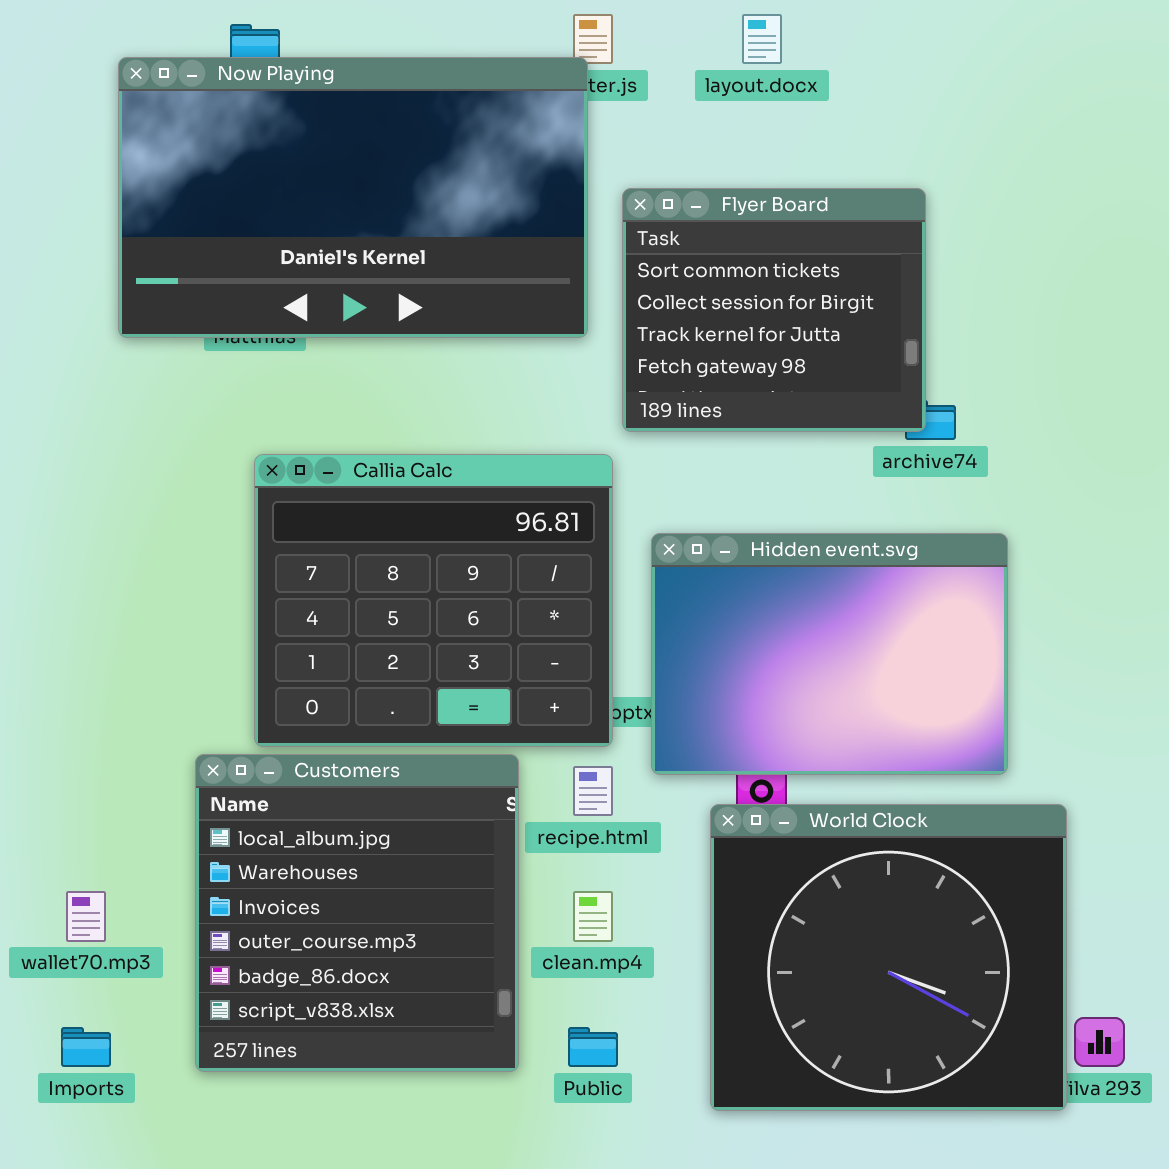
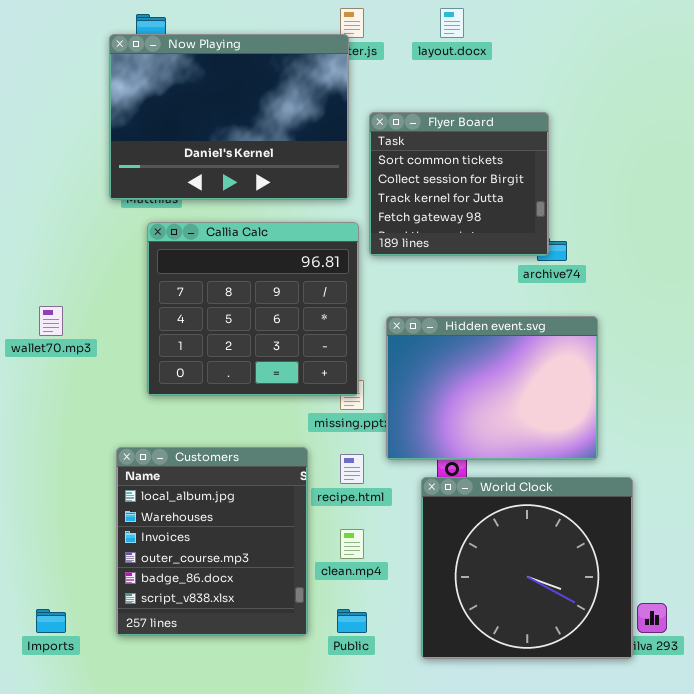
Now Playing: [118,57,588,338] -> [109,34,349,200], resized
Callia Calc: [254,454,613,747] -> [147,222,359,396], moved
wallet70.mp3: [66,891,106,942] -> [39,306,63,336], moved

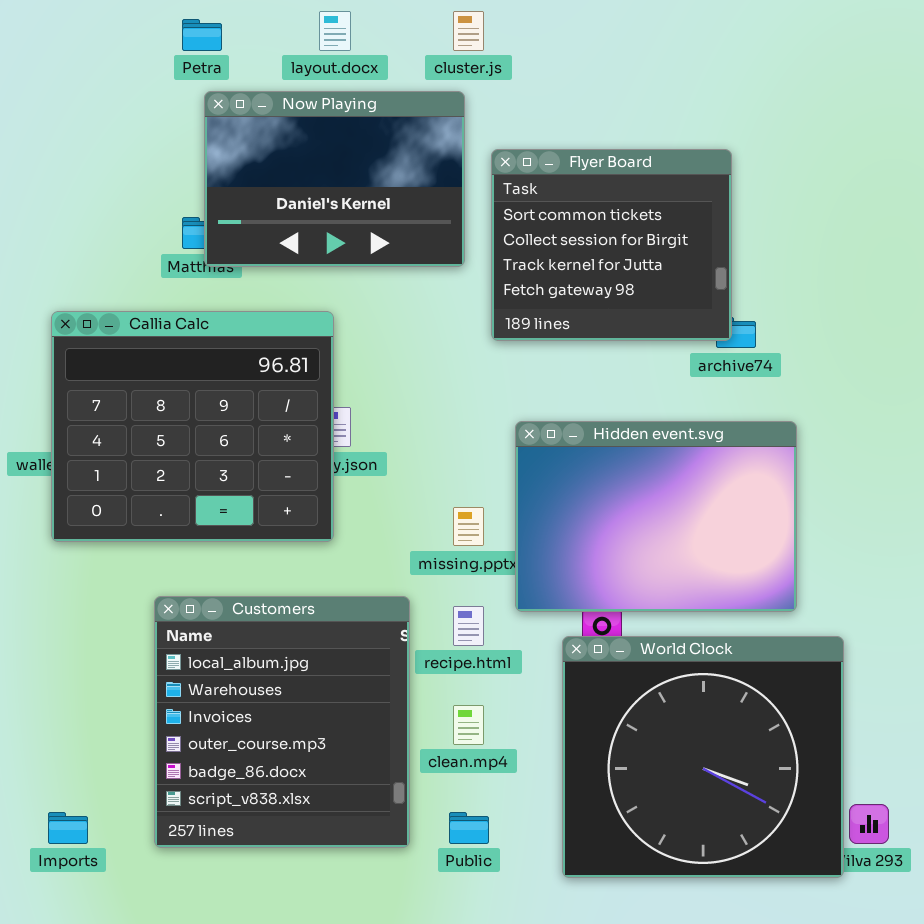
layout.docx: [440,8,464,38] -> [319,11,351,51], moved
Now Playing: [109,34,349,200] -> [204,91,465,267], resized
Callia Calc: [147,222,359,396] -> [51,311,334,542], moved

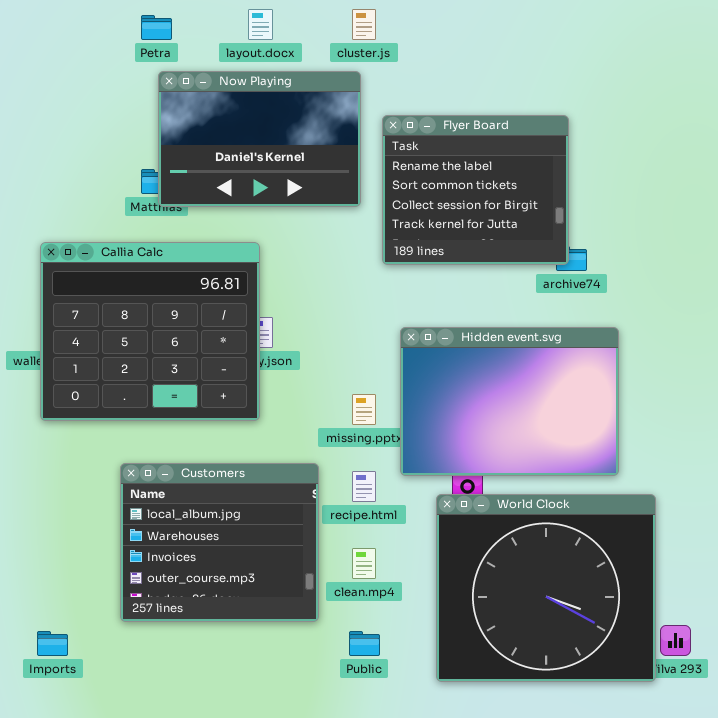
Flyer Board: [491,149,732,341] -> [382,115,569,265], scrolled up 1 row
Customers: [154,596,410,848] -> [120,463,319,622], resized

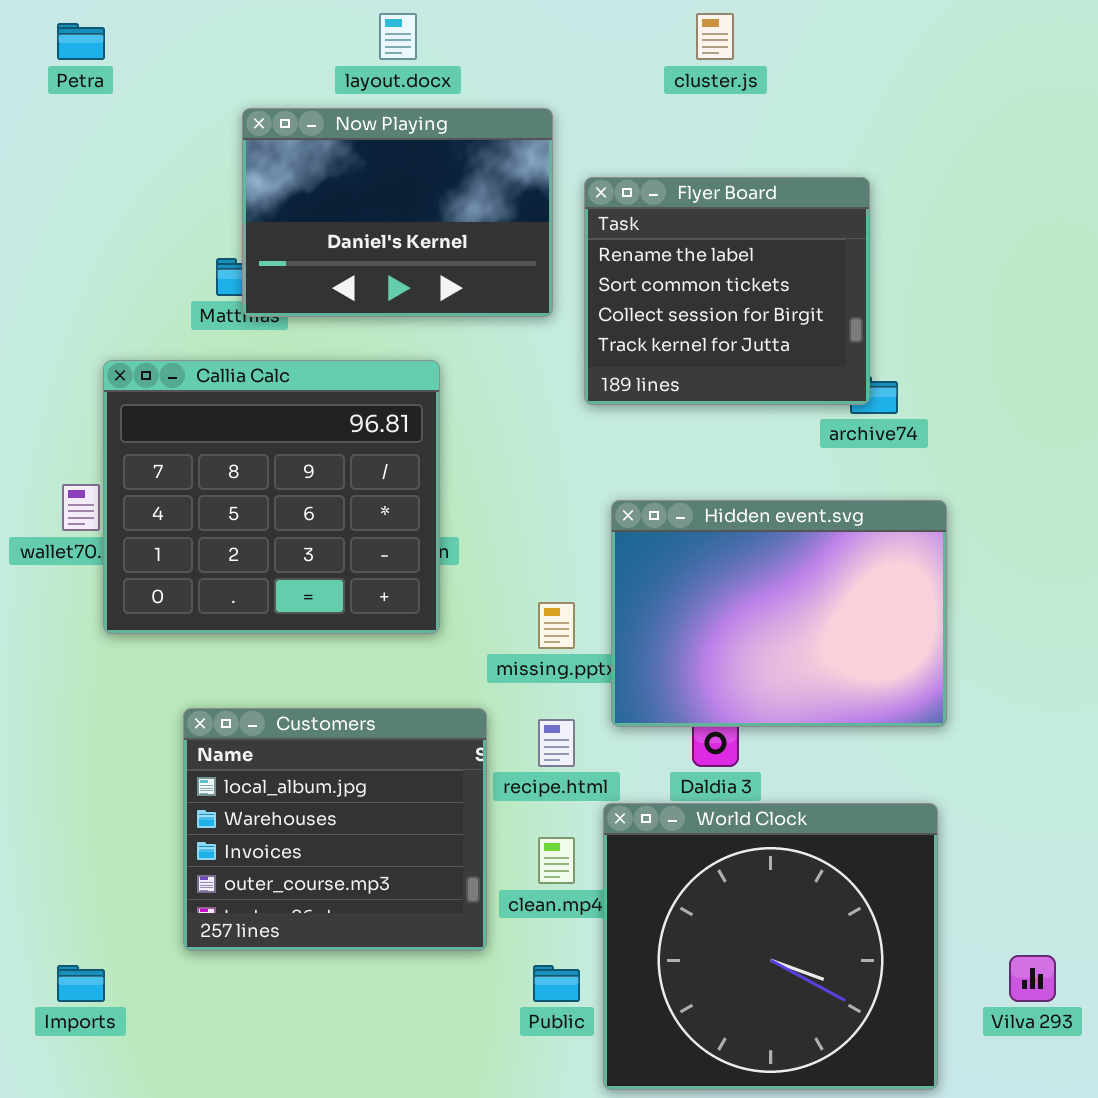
cluster.js: [352,9,376,40] -> [696,13,734,60], moved
Petra: [141,15,172,40] -> [57,23,105,60], moved
Callia Calc: [40,242,260,421] -> [103,360,440,634], moved
World Clock: [436,494,656,682] -> [603,803,938,1090], moved

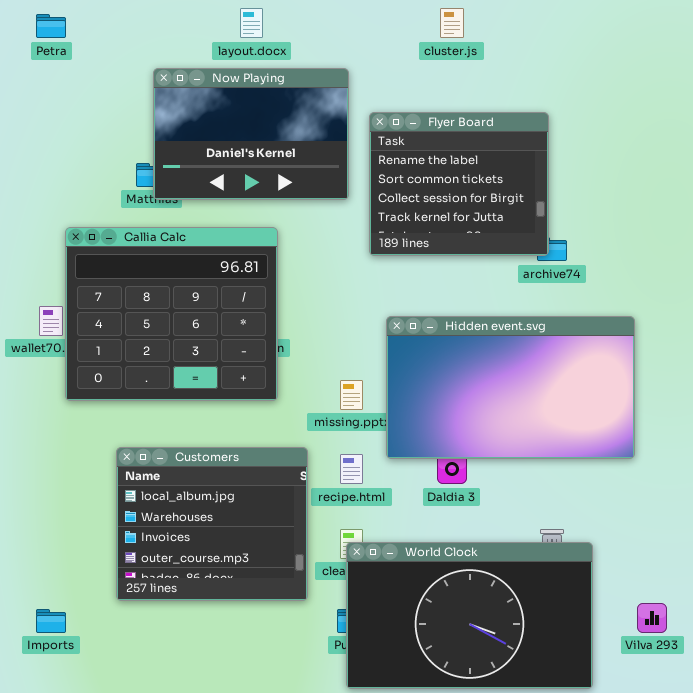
Hidden event.svg: [611,500,947,727] -> [386,316,635,459], resized
World Clock: [603,803,938,1090] -> [346,542,593,689], resized

